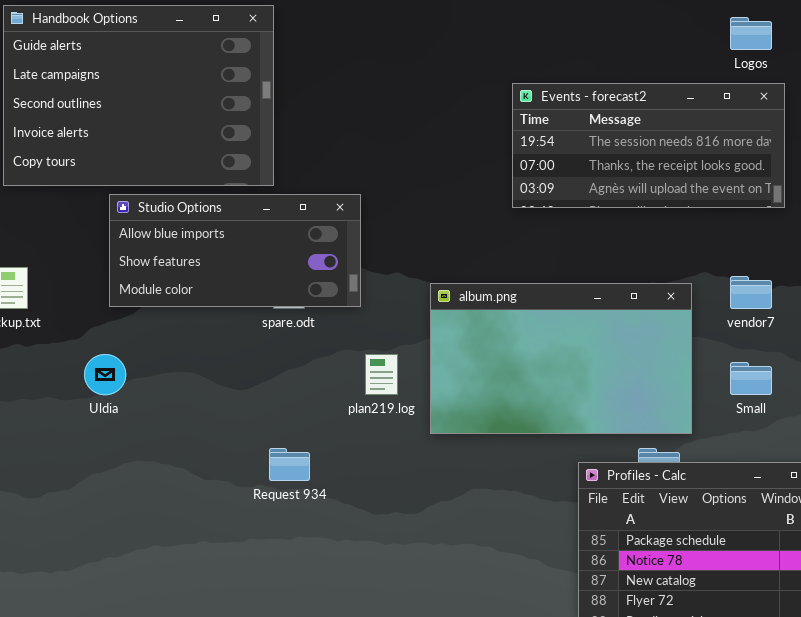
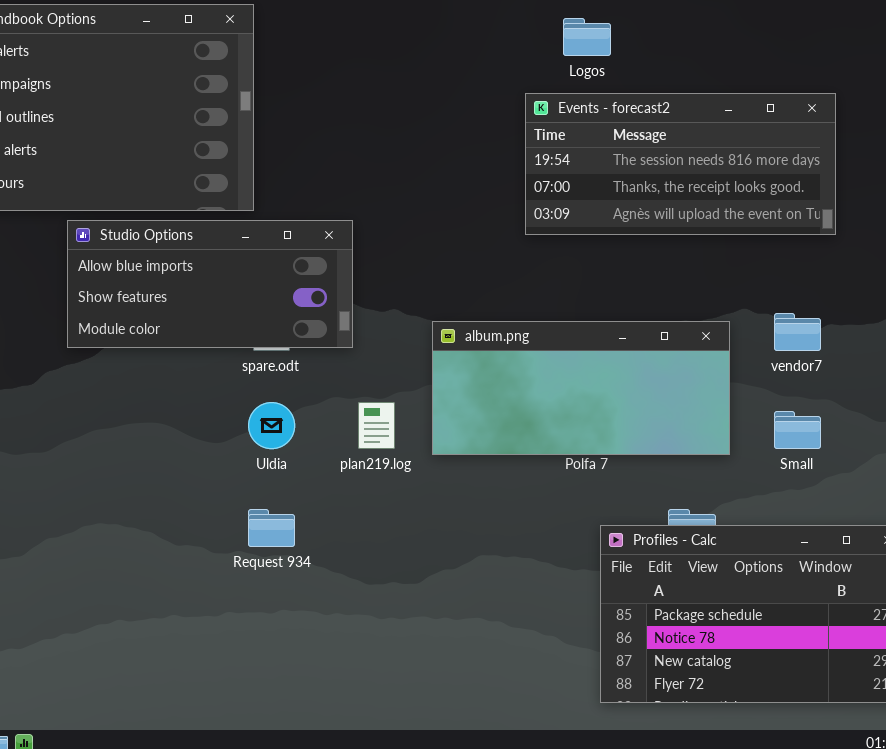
Logos: [730,17,772,50] -> [563,18,611,56], moved
album.png: [430,283,692,434] -> [432,321,730,455], resized
Uldia: [84,354,126,395] -> [248,402,295,449], moved

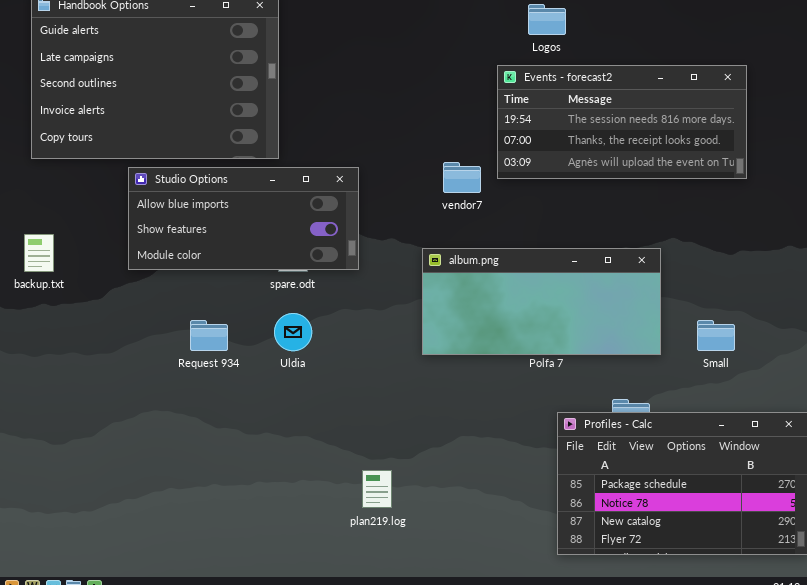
vendor7: [774,313,821,351] -> [443,162,481,193], moved
plan219.log: [358,402,395,449] -> [362,470,392,508], moved
Request 934: [248,509,295,547] -> [190,320,228,351], moved

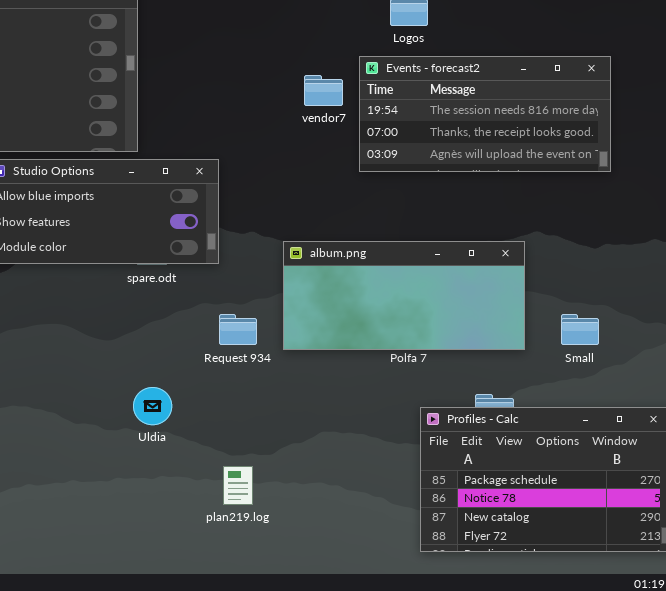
vendor7: [443,162,481,193] -> [304,75,343,106], moved
Uldia: [274,313,312,351] -> [133,387,172,425], moved
Request 934: [190,320,228,351] -> [219,314,257,345], moved

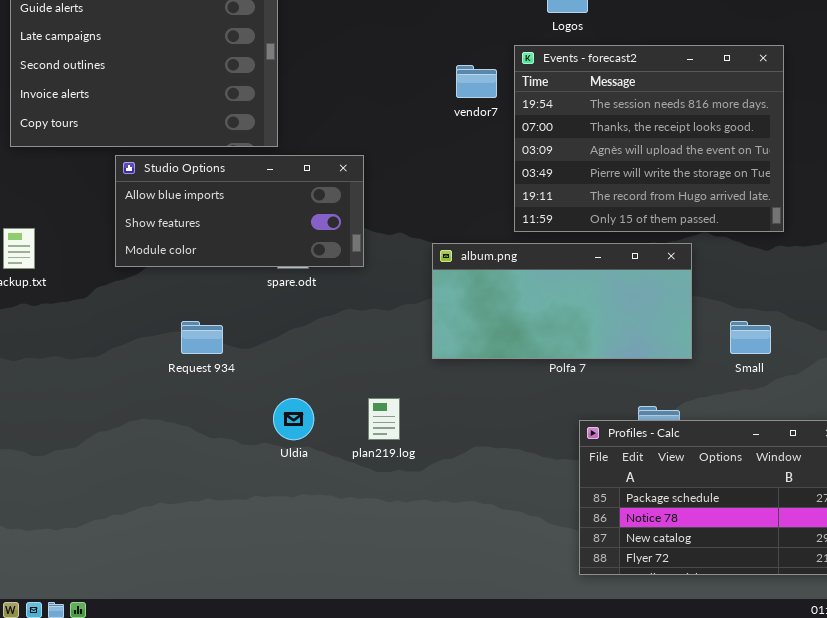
Events - forecast2: [359,56,611,172] -> [514,45,784,232], resized
Request 934: [219,314,257,345] -> [181,321,223,354], moved
plan219.log: [223,466,253,505] -> [368,398,400,440], moved

